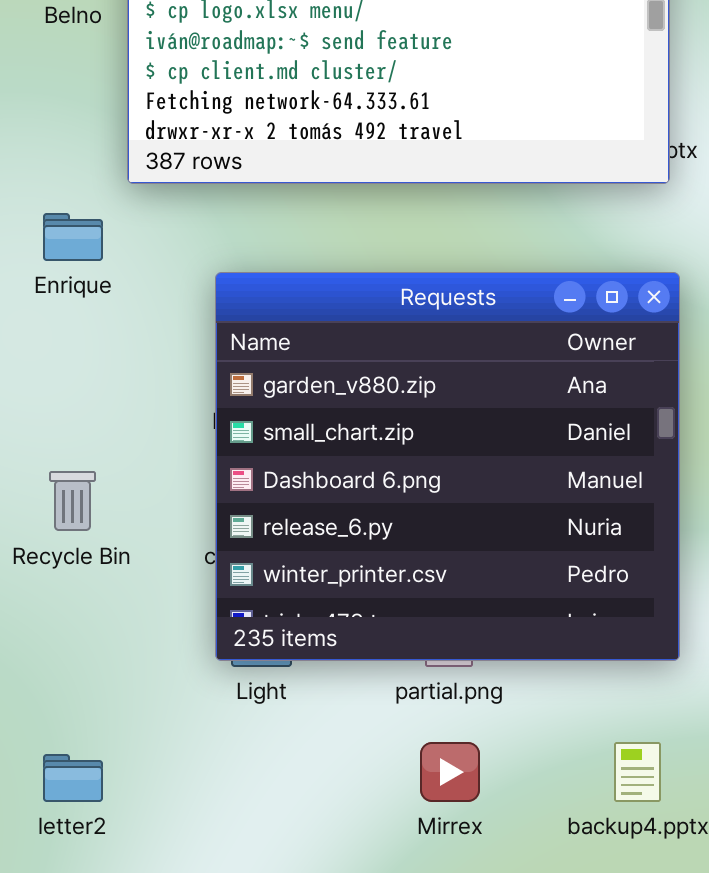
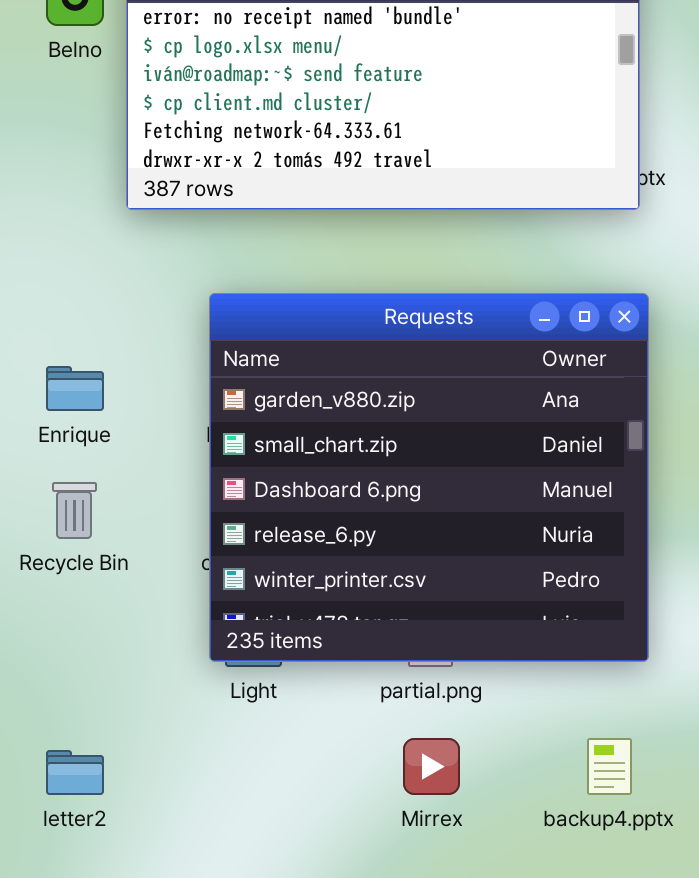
Enrique: [43,213,103,261] -> [46,366,104,411], moved

